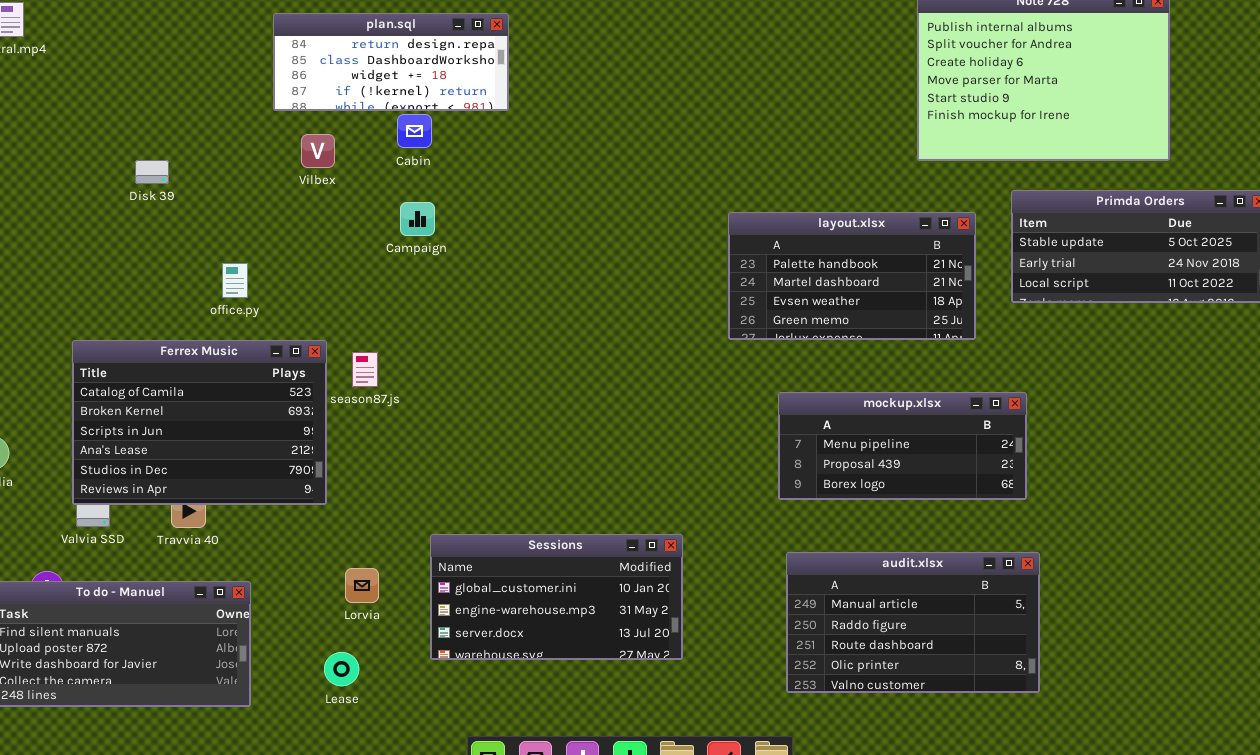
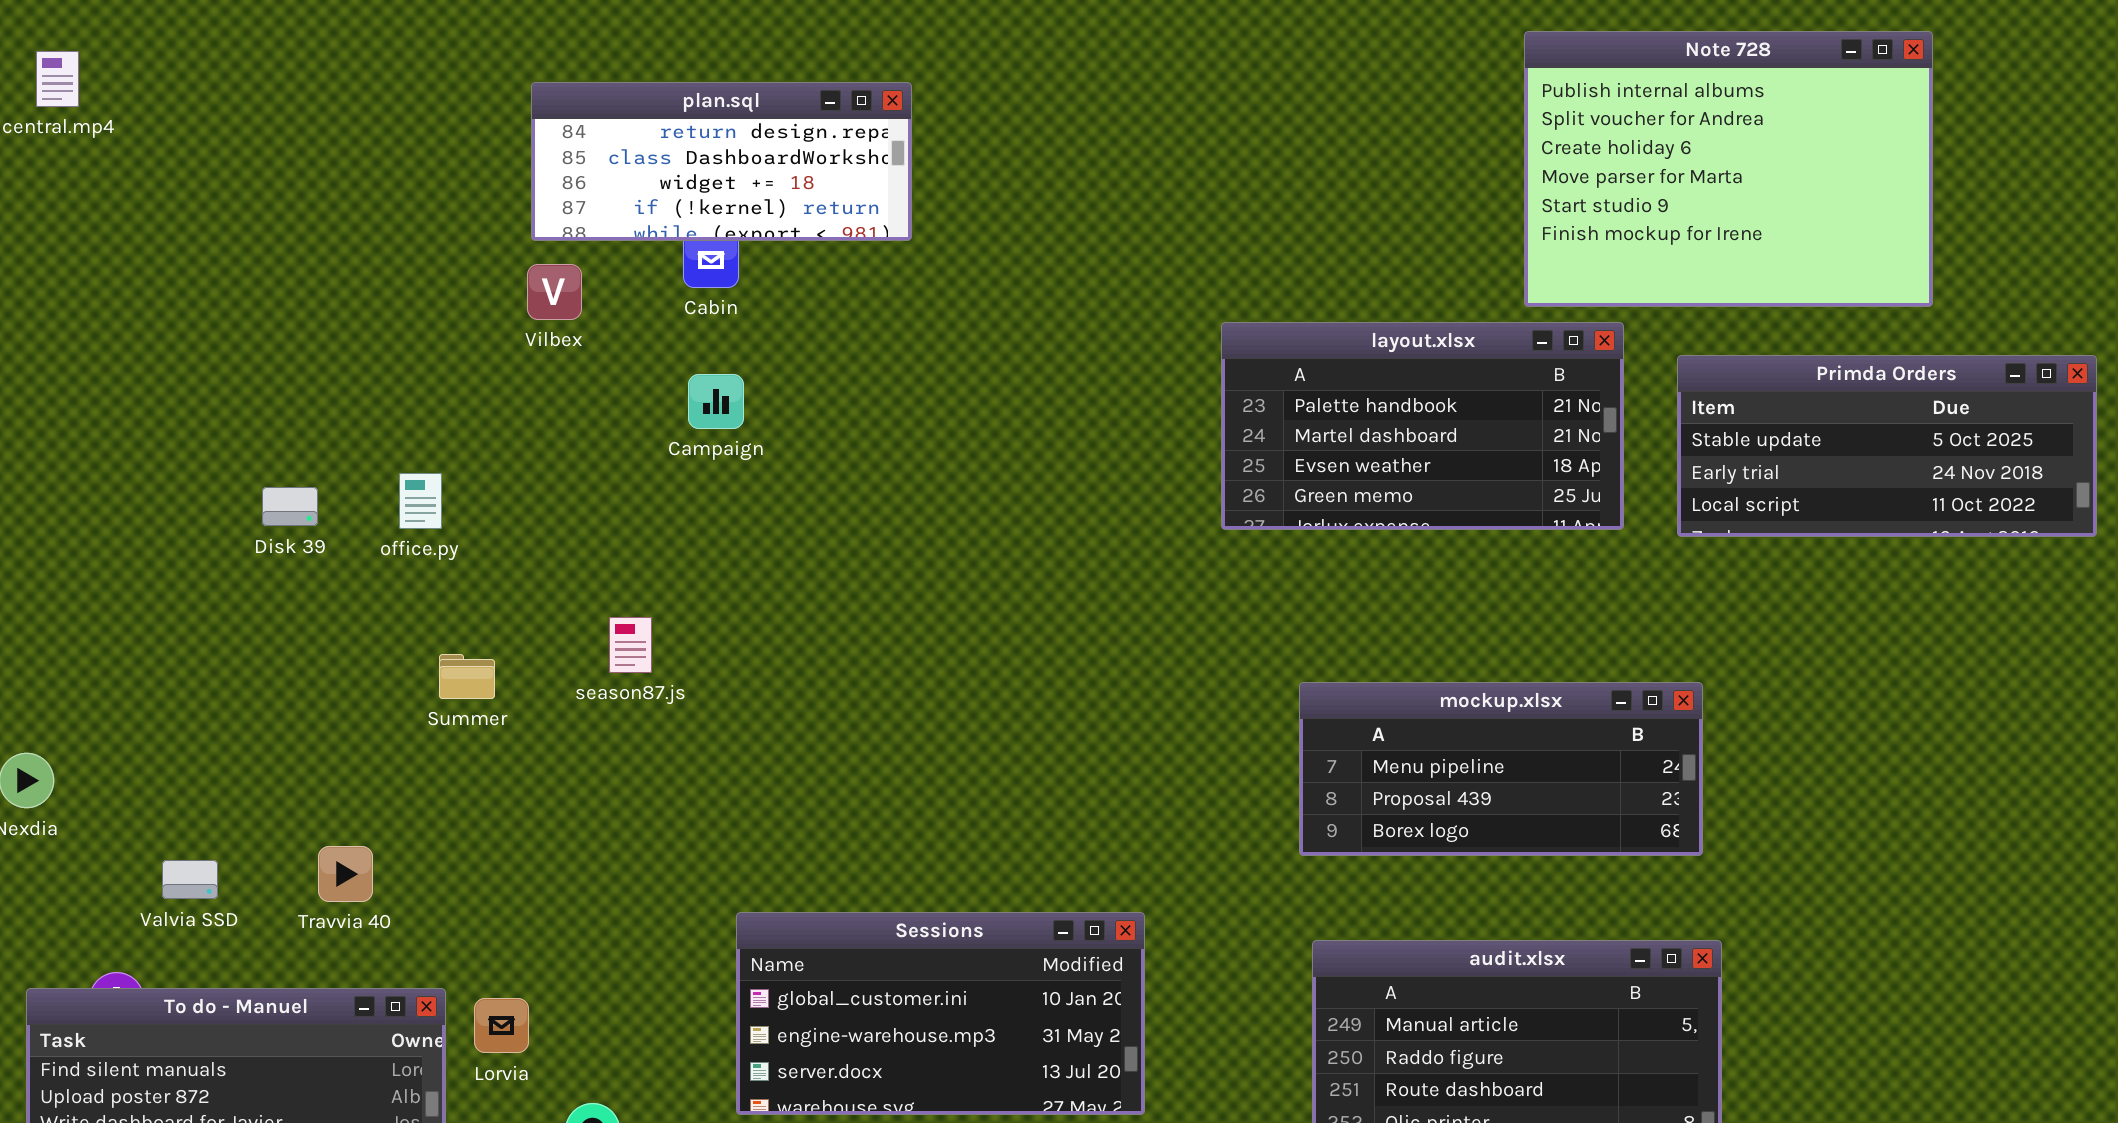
plan.sql: [273,13,509,111] -> [531,82,912,241], moved
Disk 39: [135,160,169,184] -> [262,487,318,526], moved
layout.xlsx: [728,212,976,340] -> [1221,322,1624,530], moved
Ferrex Music: [72,340,327,505] -> none, closed
Lorvia: [345,568,379,603] -> [474,998,529,1053], moved

